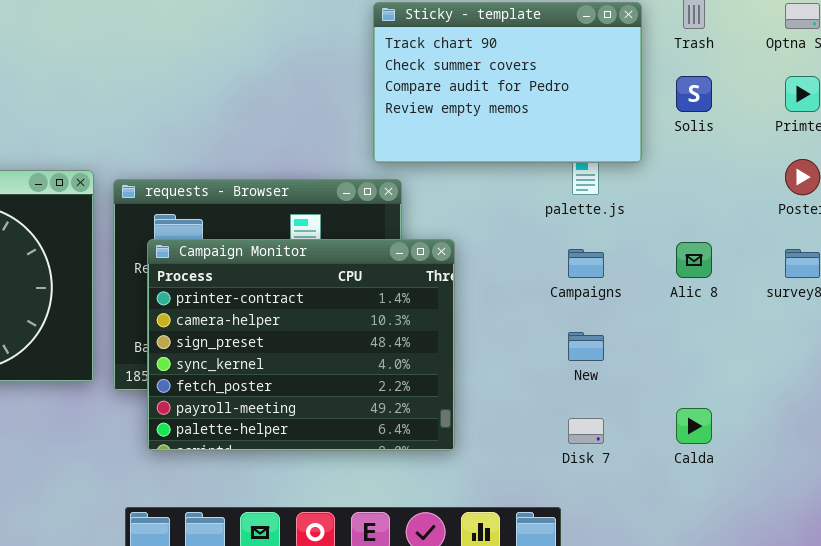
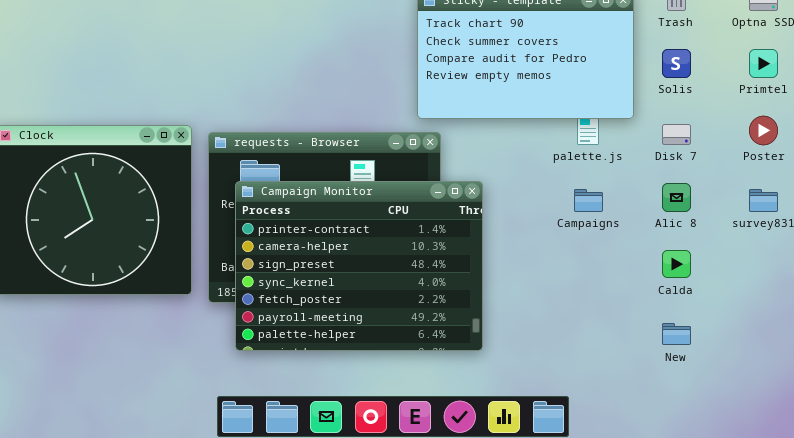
New: [568,332,604,361] -> [662,323,691,345], moved
Calda: [676,408,712,444] -> [662,250,691,278], moved
Disk 7: [568,418,604,444] -> [662,124,691,145], moved

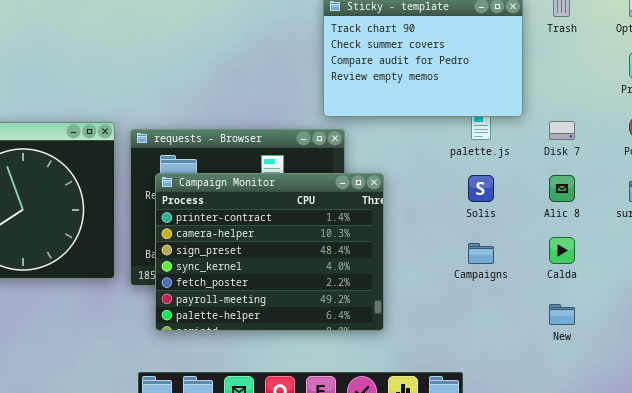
Solis: [662,49,691,78] -> [468,175,494,202], moved
Campaigns: [574,189,603,212] -> [468,243,494,264], moved

